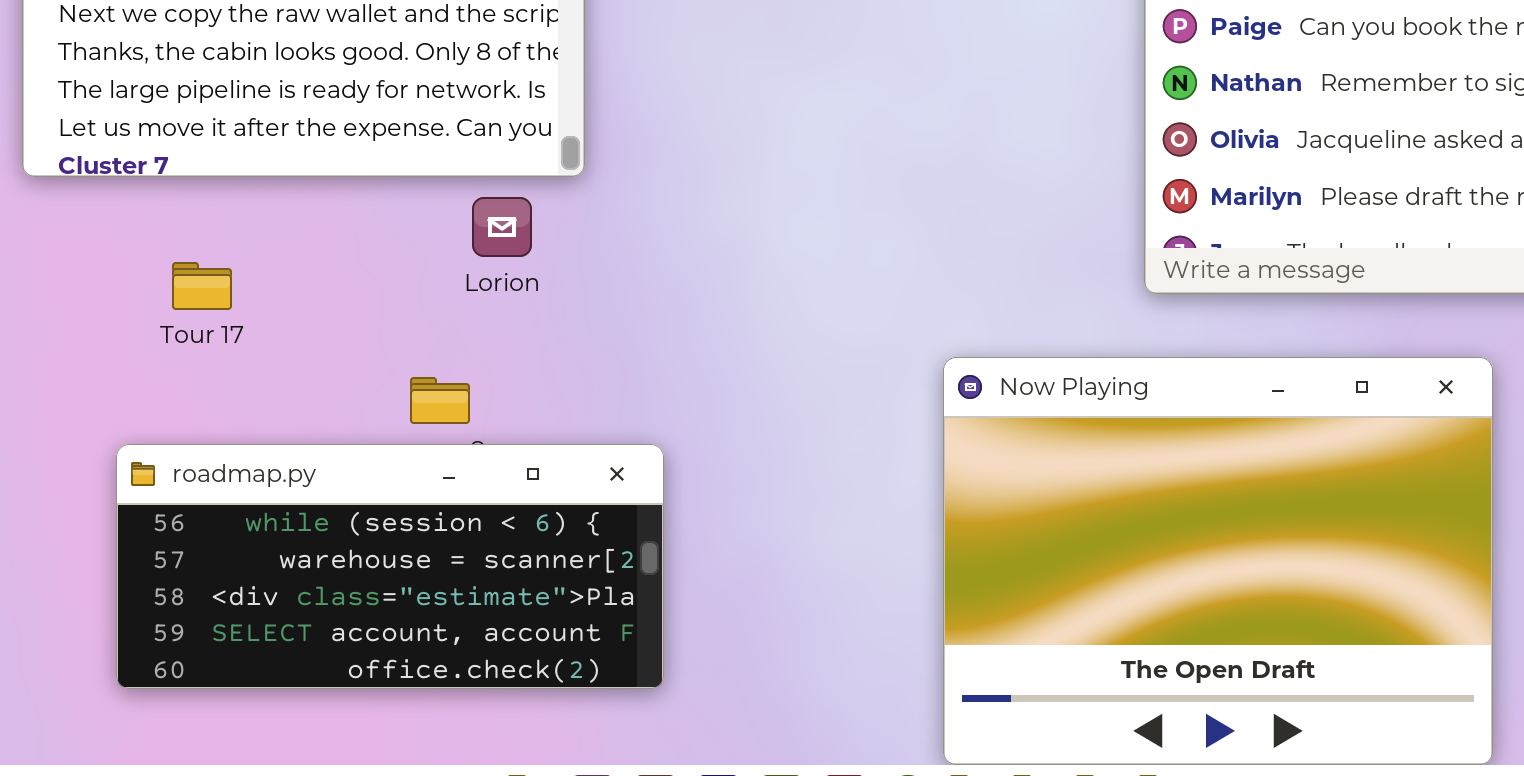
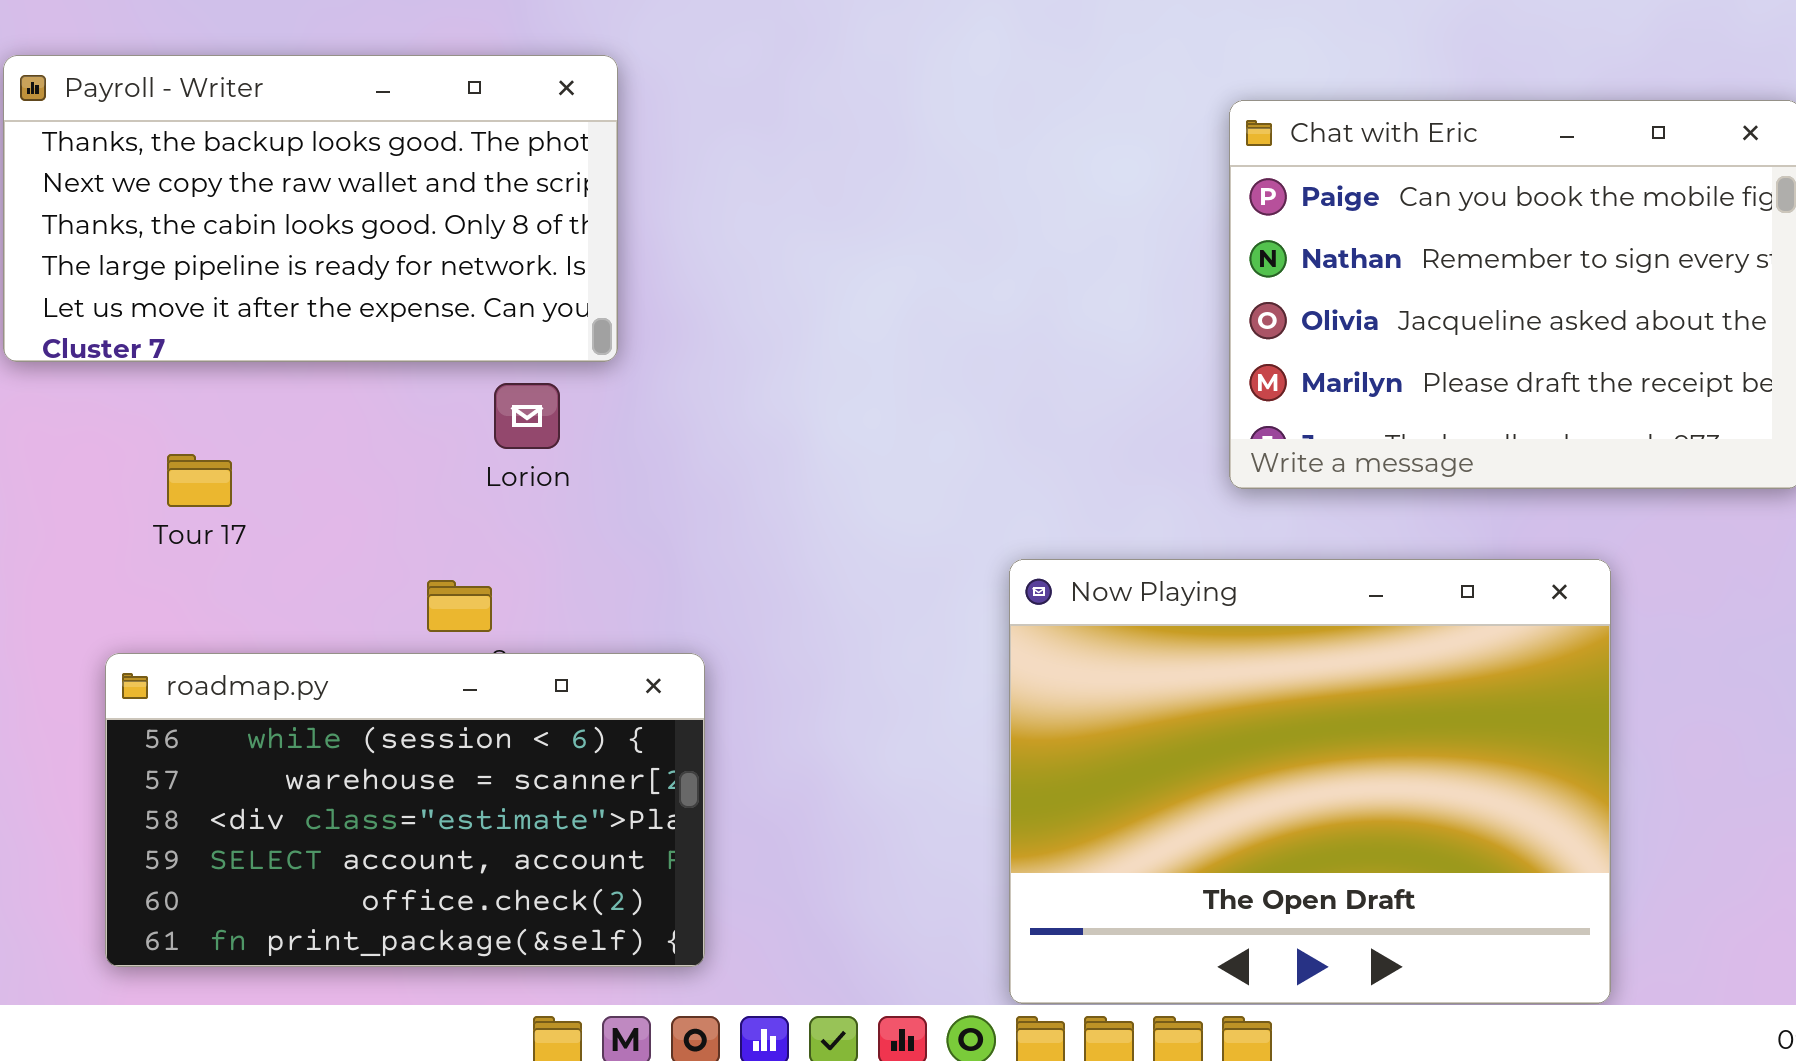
roadmap.py: [116,444,664,689] -> [105,653,705,967], resized

